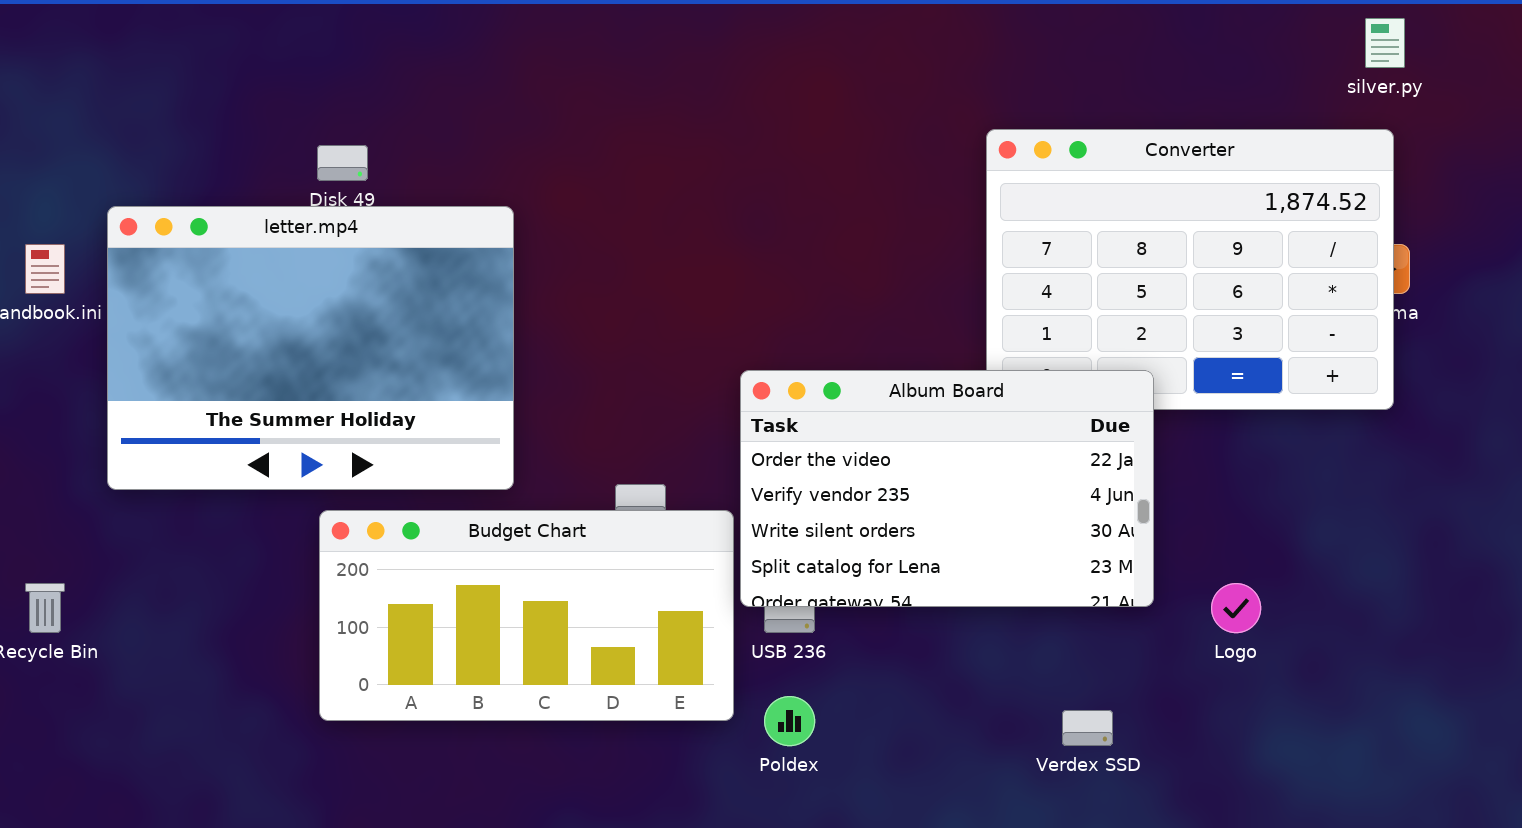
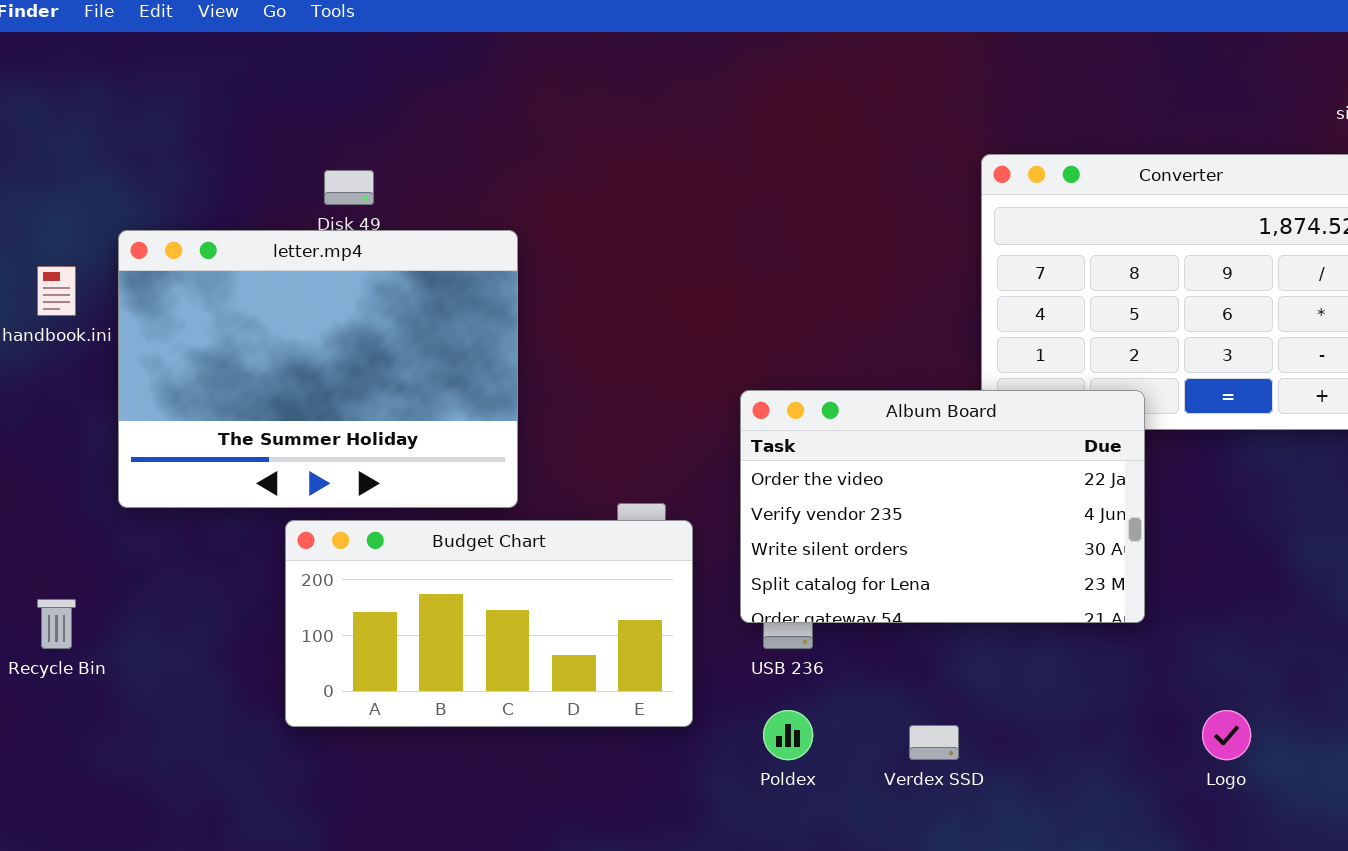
Budget Chart: [319,510,734,721] -> [285,520,693,727], moved
Logo: [1211,583,1261,633] -> [1202,710,1251,760], moved
Verdex SSD: [1062,710,1113,746] -> [909,725,959,760], moved

